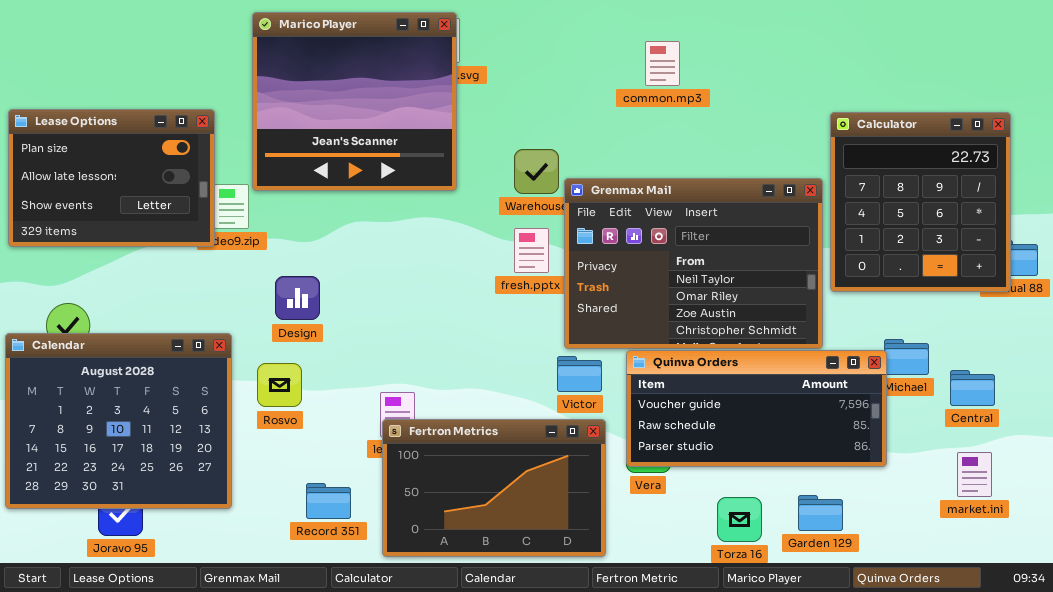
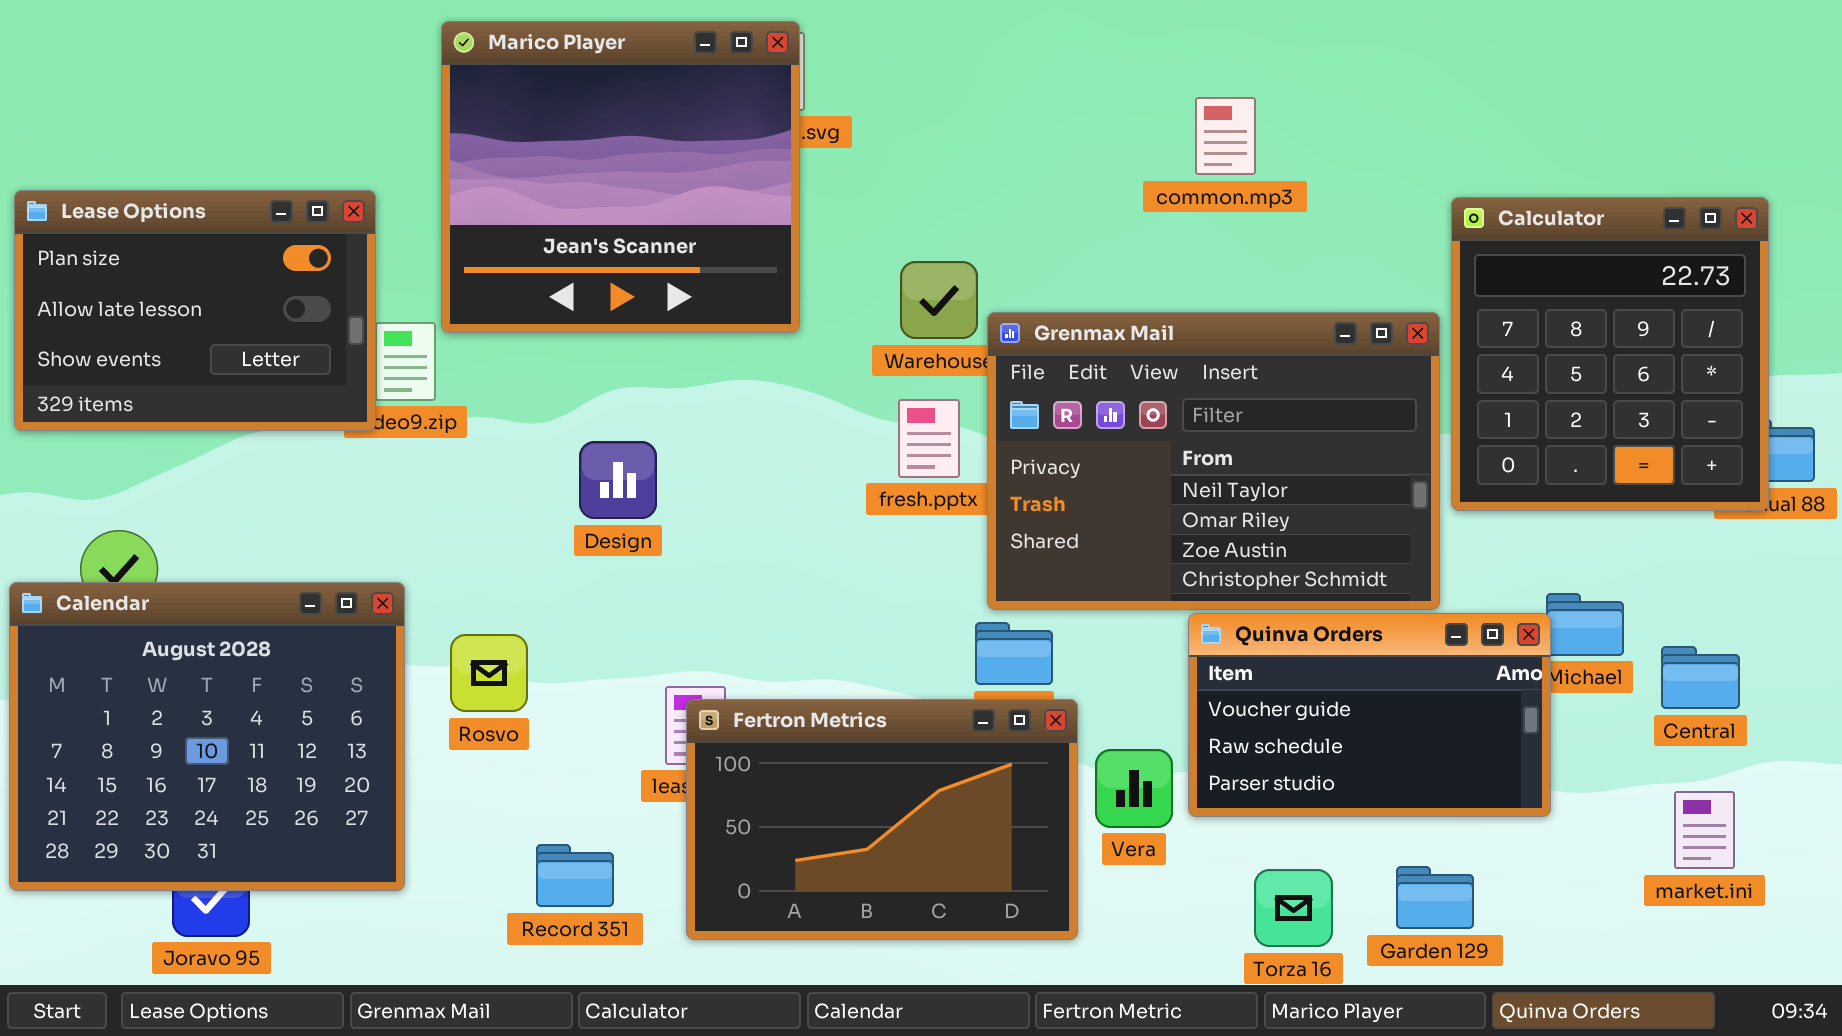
common.mp3: [645,41,680,86] -> [1195,97,1256,175], moved
Design: [275,276,320,320] -> [579,441,657,519], moved
Quinva Orders: [626,350,887,467] -> [1188,613,1551,817], resized
Fertron Metrics: [382,419,606,557] -> [686,699,1078,940], moved

